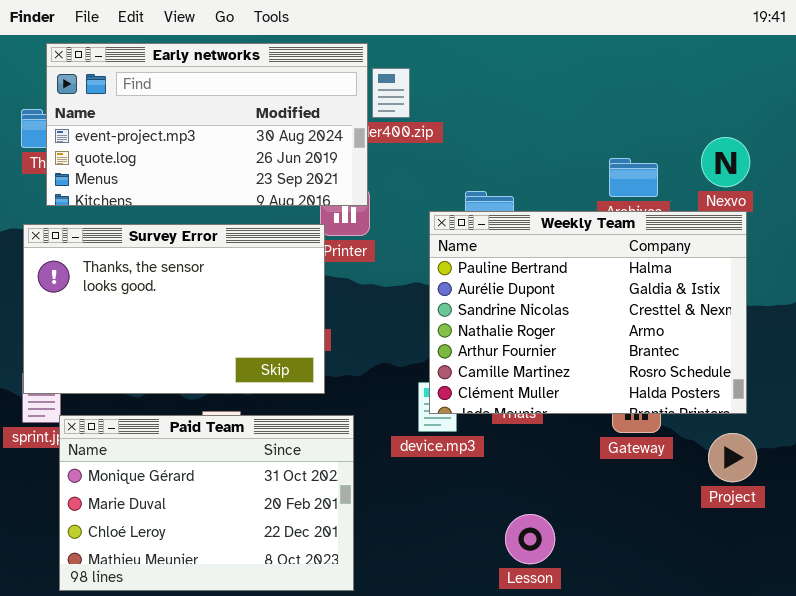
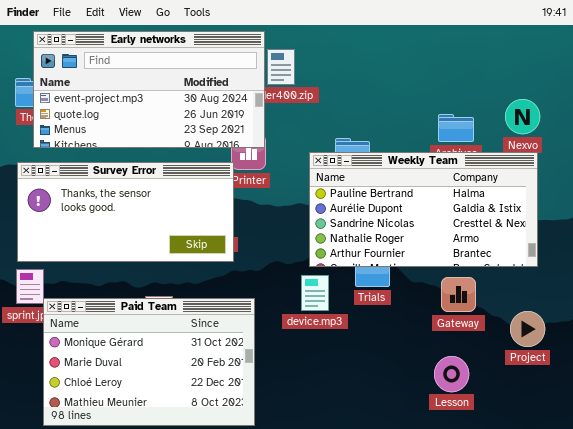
Weekly Team: [429,211,747,414] -> [309,152,538,267], resized
Survey Error: [23,224,325,394] -> [17,162,234,262], resized
Lesson: [505,514,555,564] -> [434,356,469,392], moved

